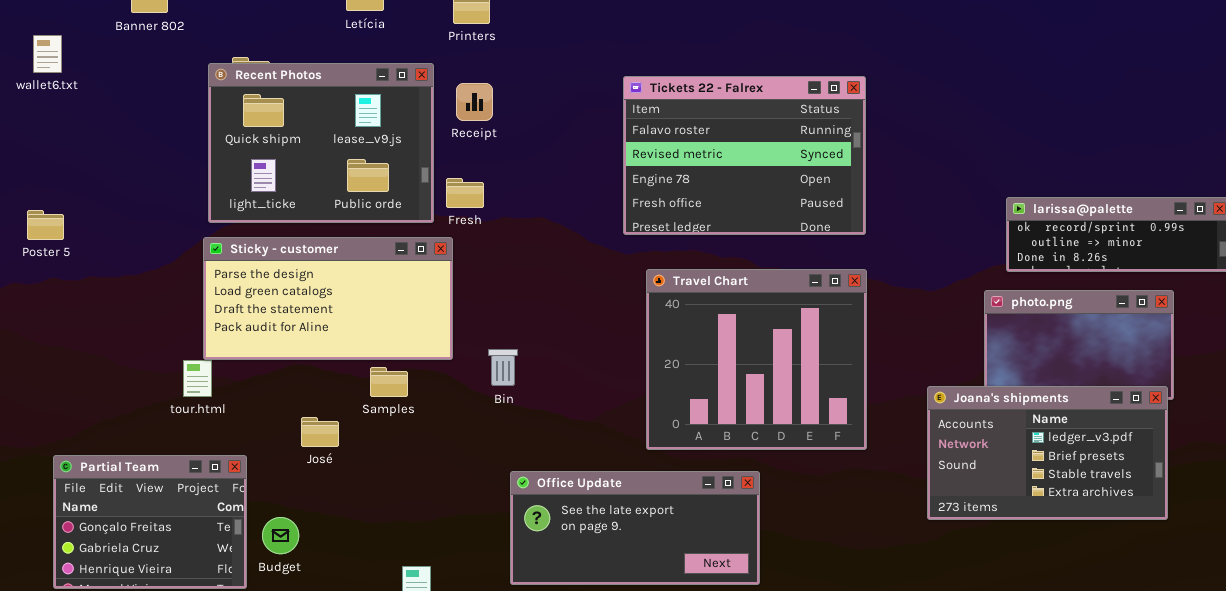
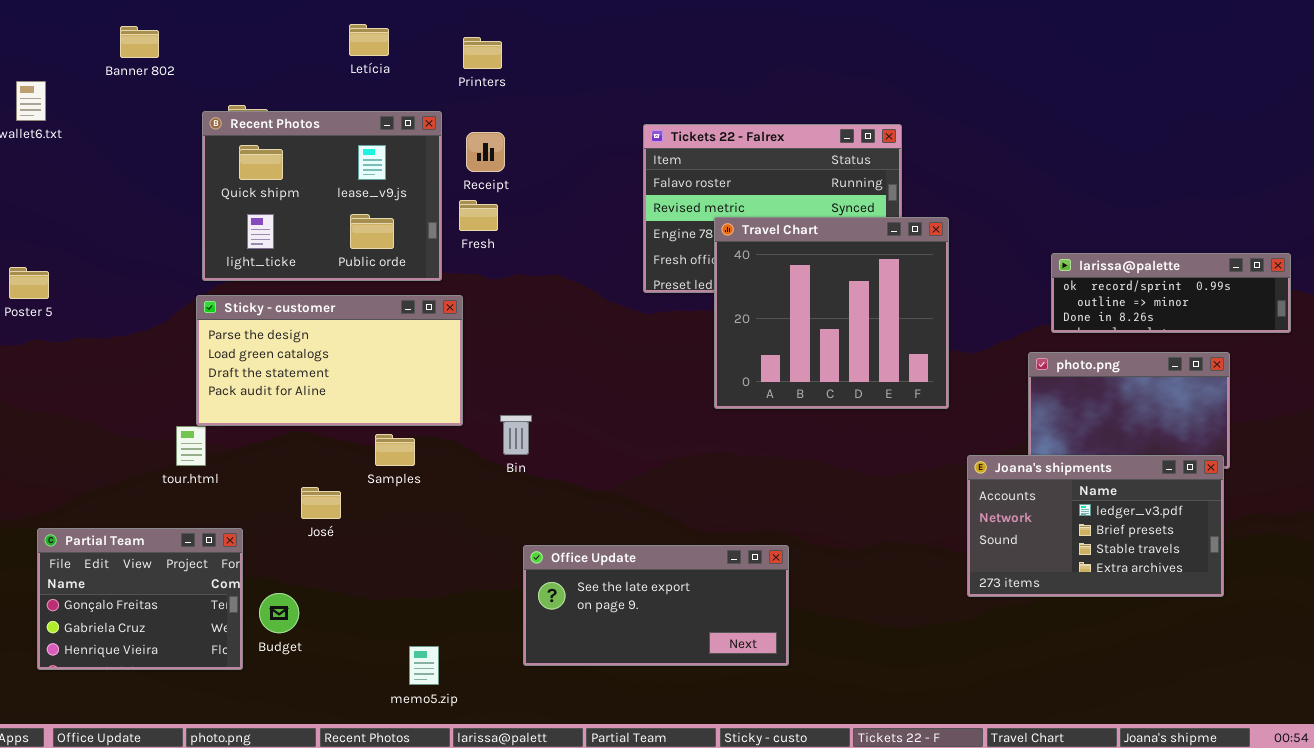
Fresh: [446,178,484,208] -> [459,200,498,231], moved
Travel Chart: [646,269,867,450] -> [714,217,949,409], moved

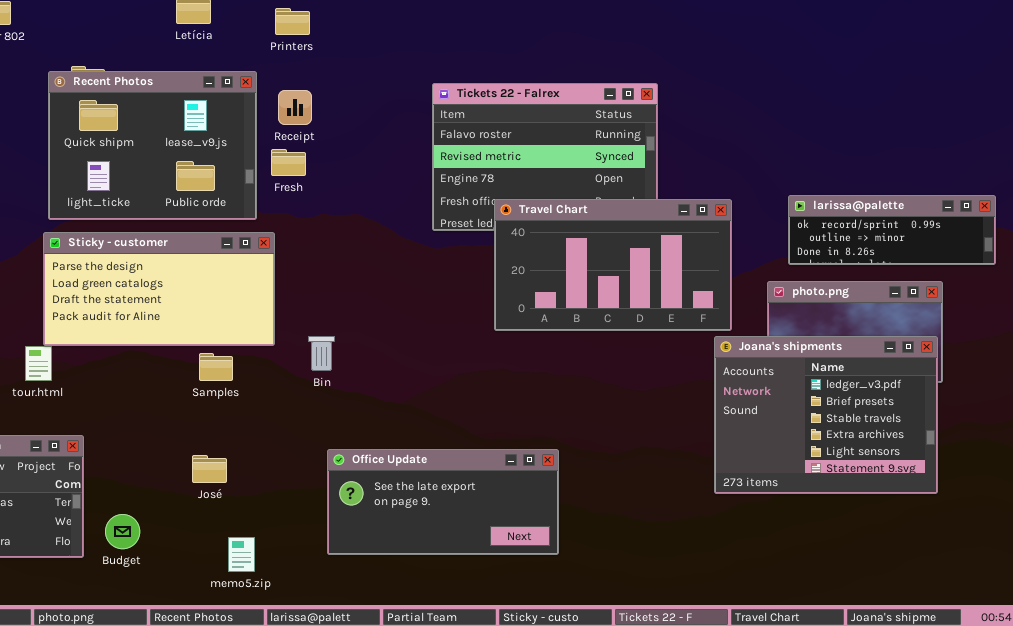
Travel Chart: [714,217,949,409] -> [494,199,732,331], resized
Joana's shipments: [967,455,1224,597] -> [714,336,938,494], resized
José: [301,487,341,519] -> [192,455,227,483], moved
Budget: [259,593,299,633] -> [105,514,140,549], moved

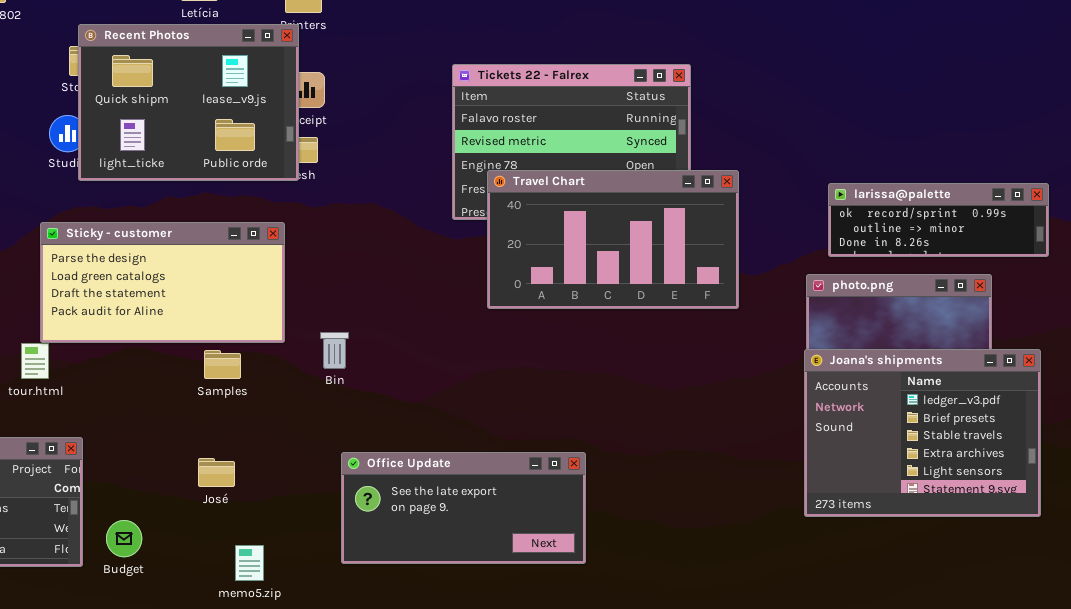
Recent Photos: [48,71,257,220] -> [78,24,299,181], moved
Travel Chart: [494,199,732,331] -> [487,170,739,309], moved
Joana's shipments: [714,336,938,494] -> [804,349,1041,517], moved

